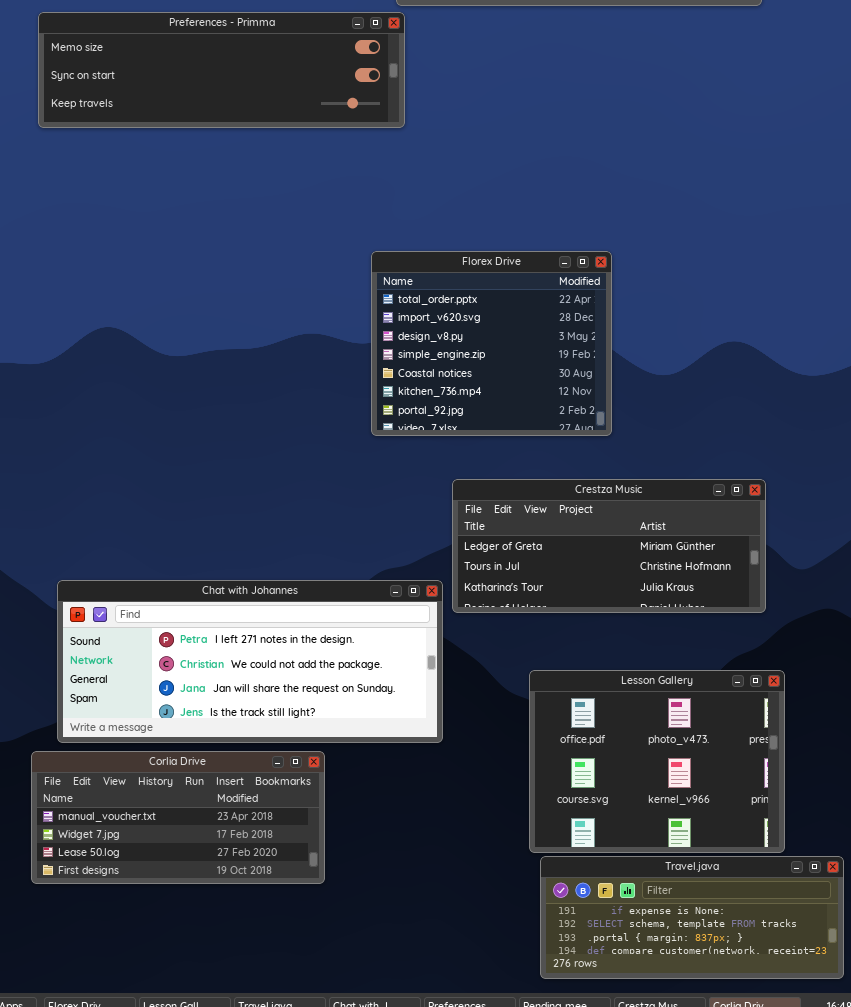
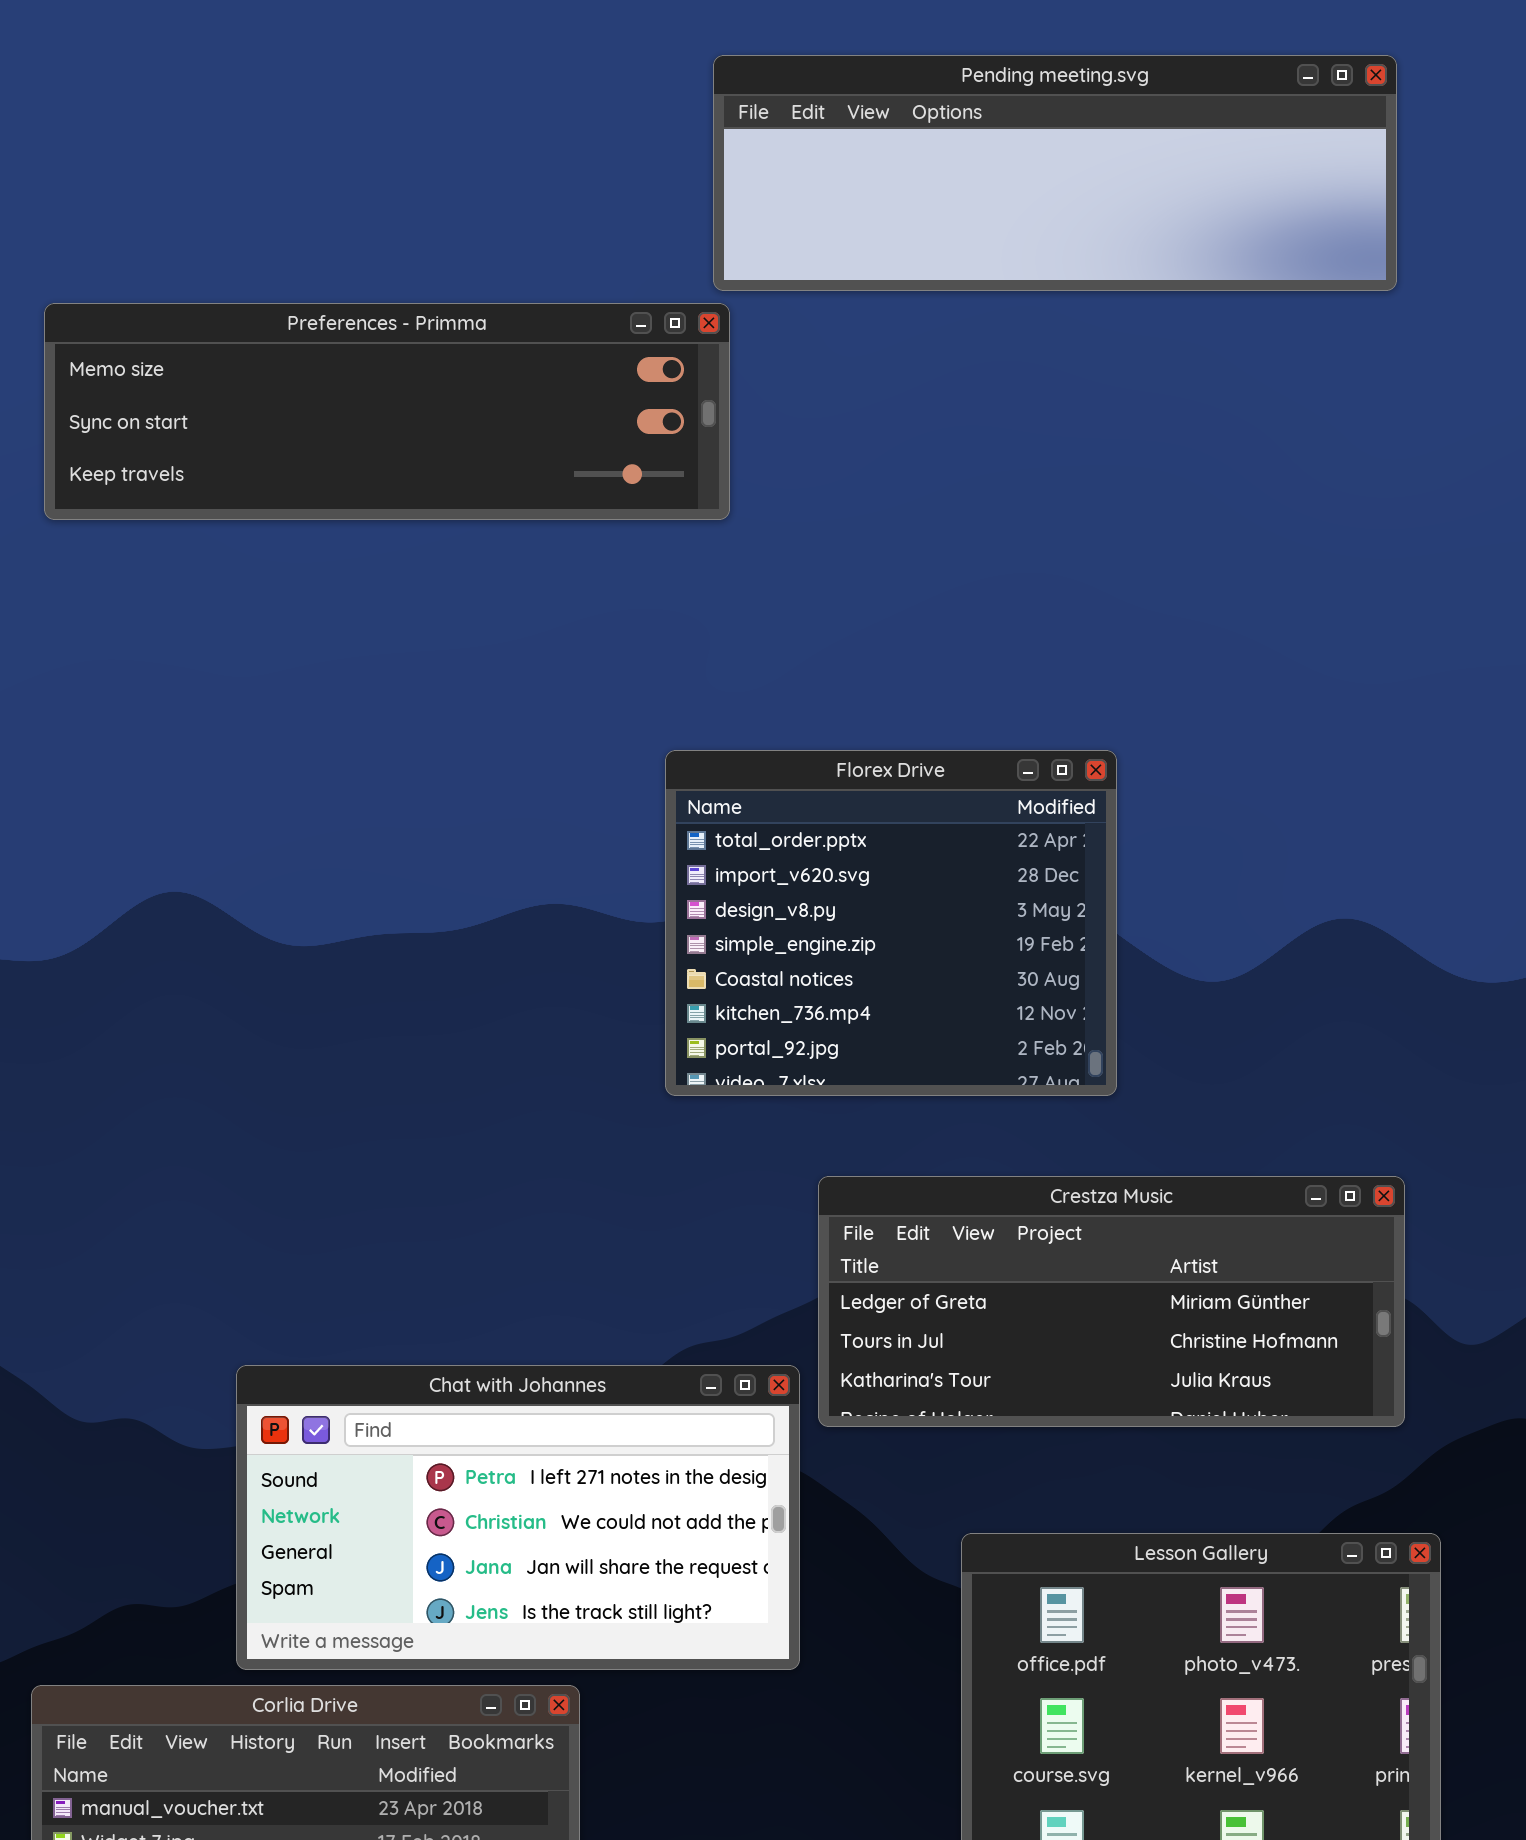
Chat with Johannes: [57,580,443,743] -> [236,1365,800,1670], resized

